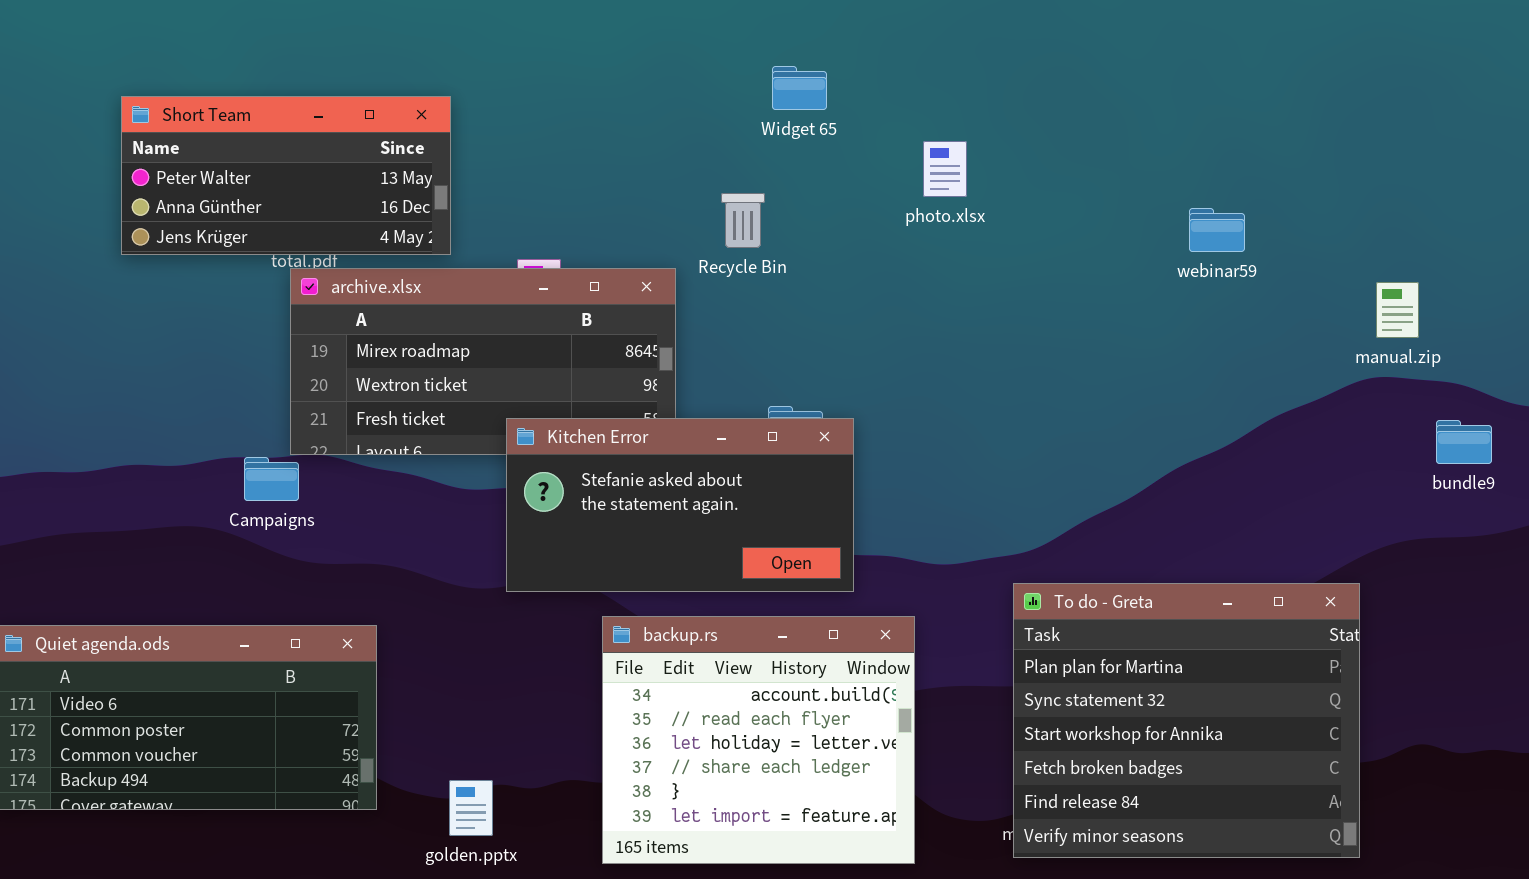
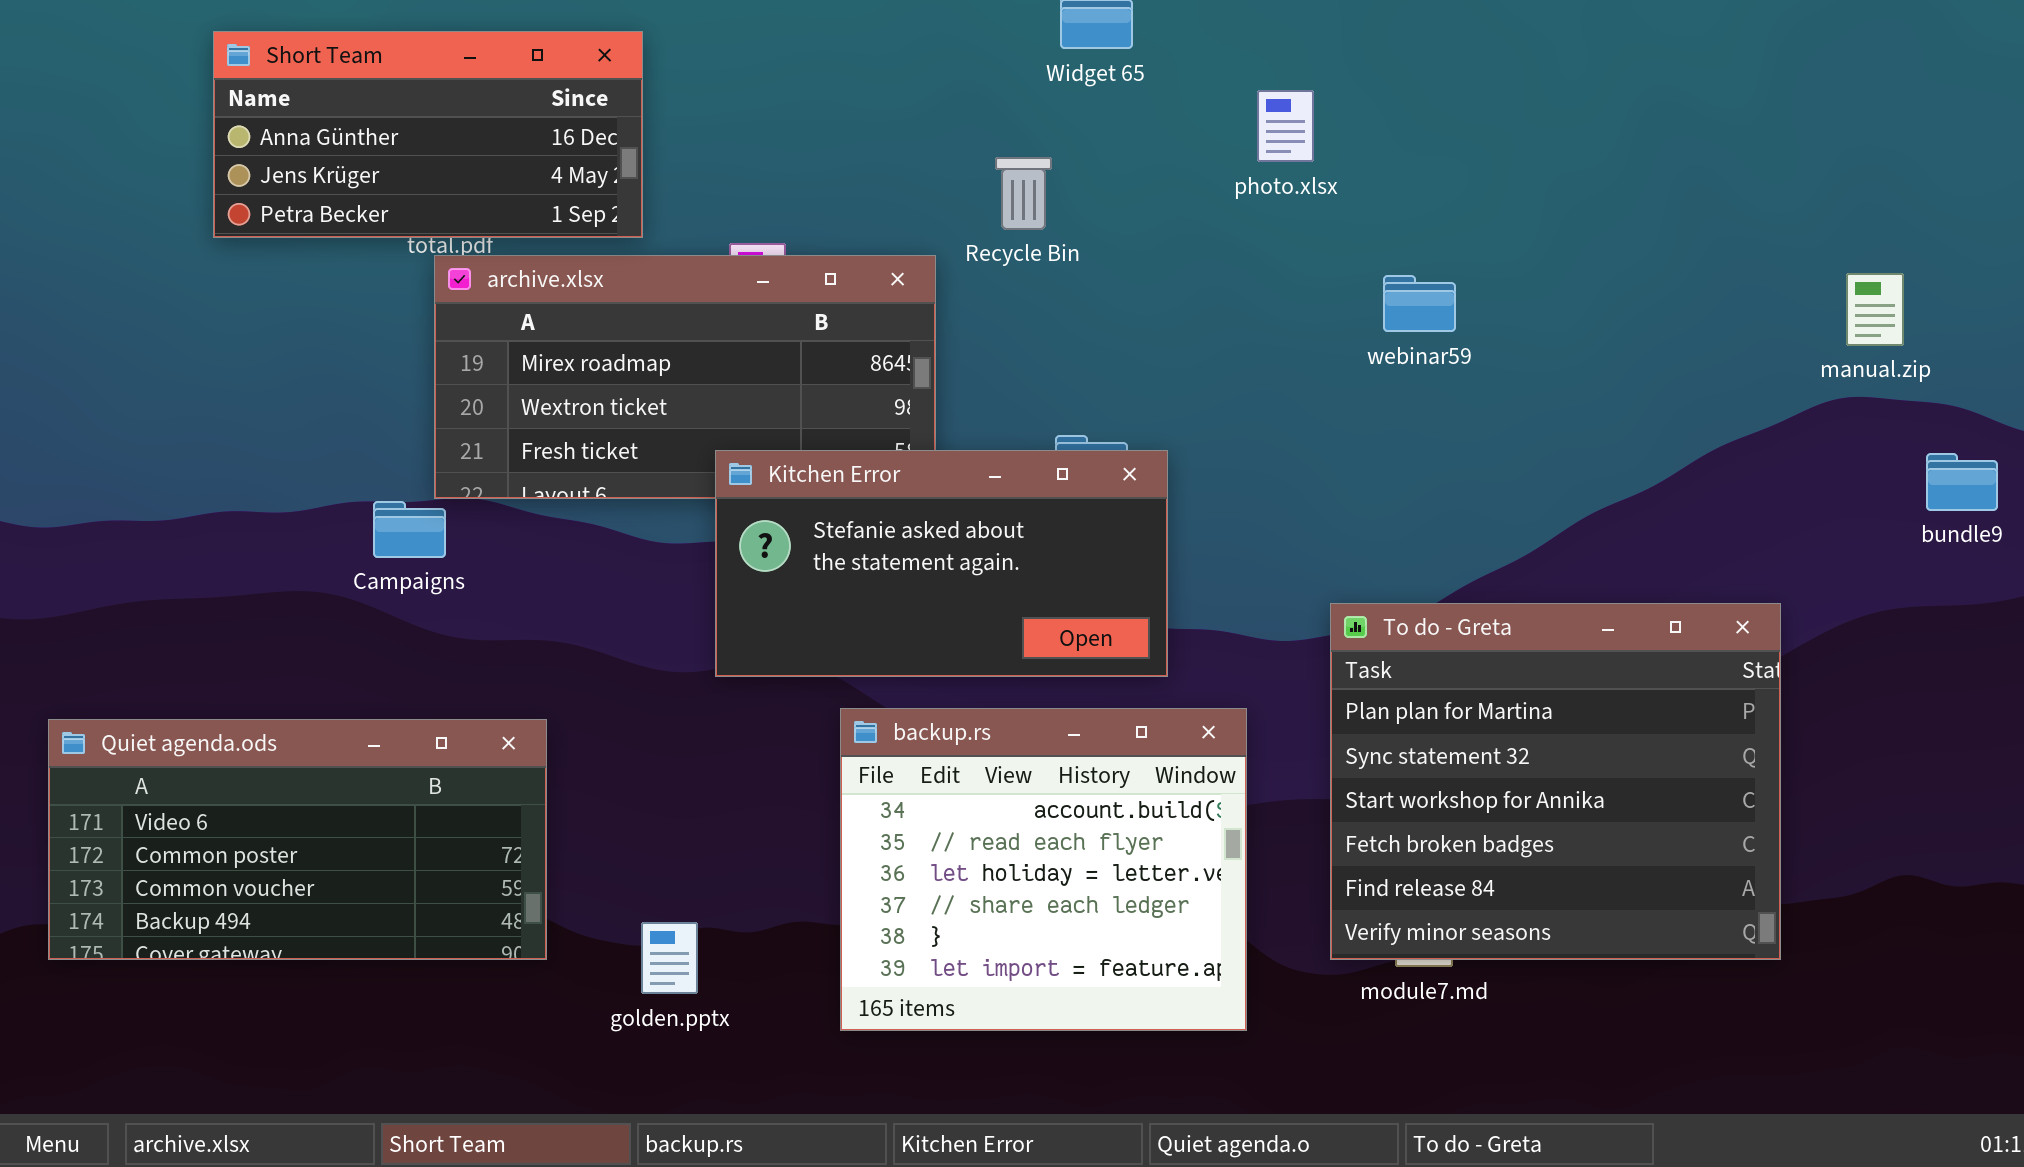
Short Team: [121,96,451,255] -> [213,31,643,238], scrolled down 1 row
webinar59: [1189,208,1245,252] -> [1383,275,1456,332], moved
To do - Greta: [1013,583,1360,858] -> [1330,603,1781,960], moved

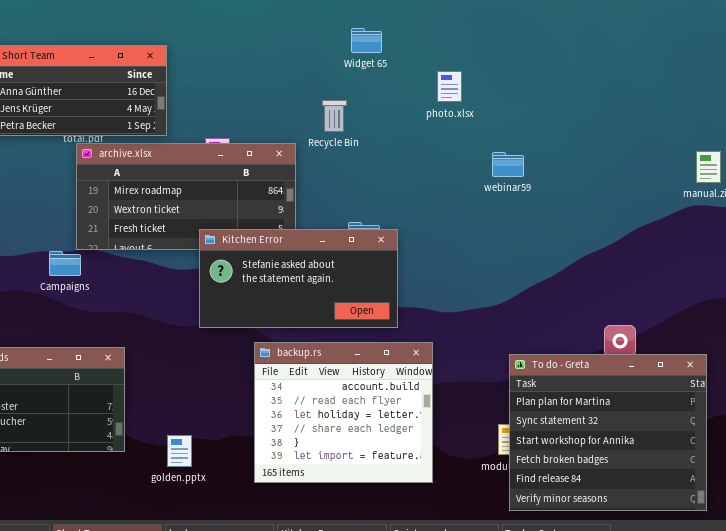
To do - Greta: [1330,603,1781,960] -> [509,354,707,511], moved

